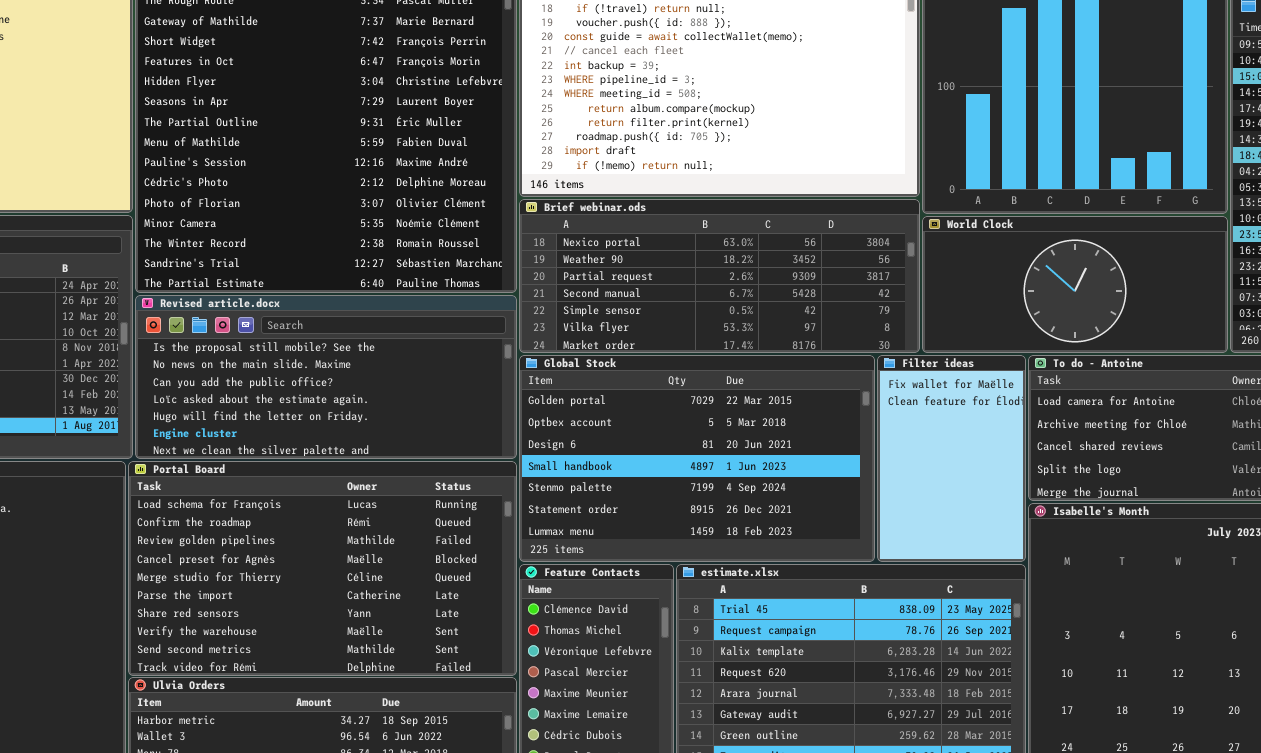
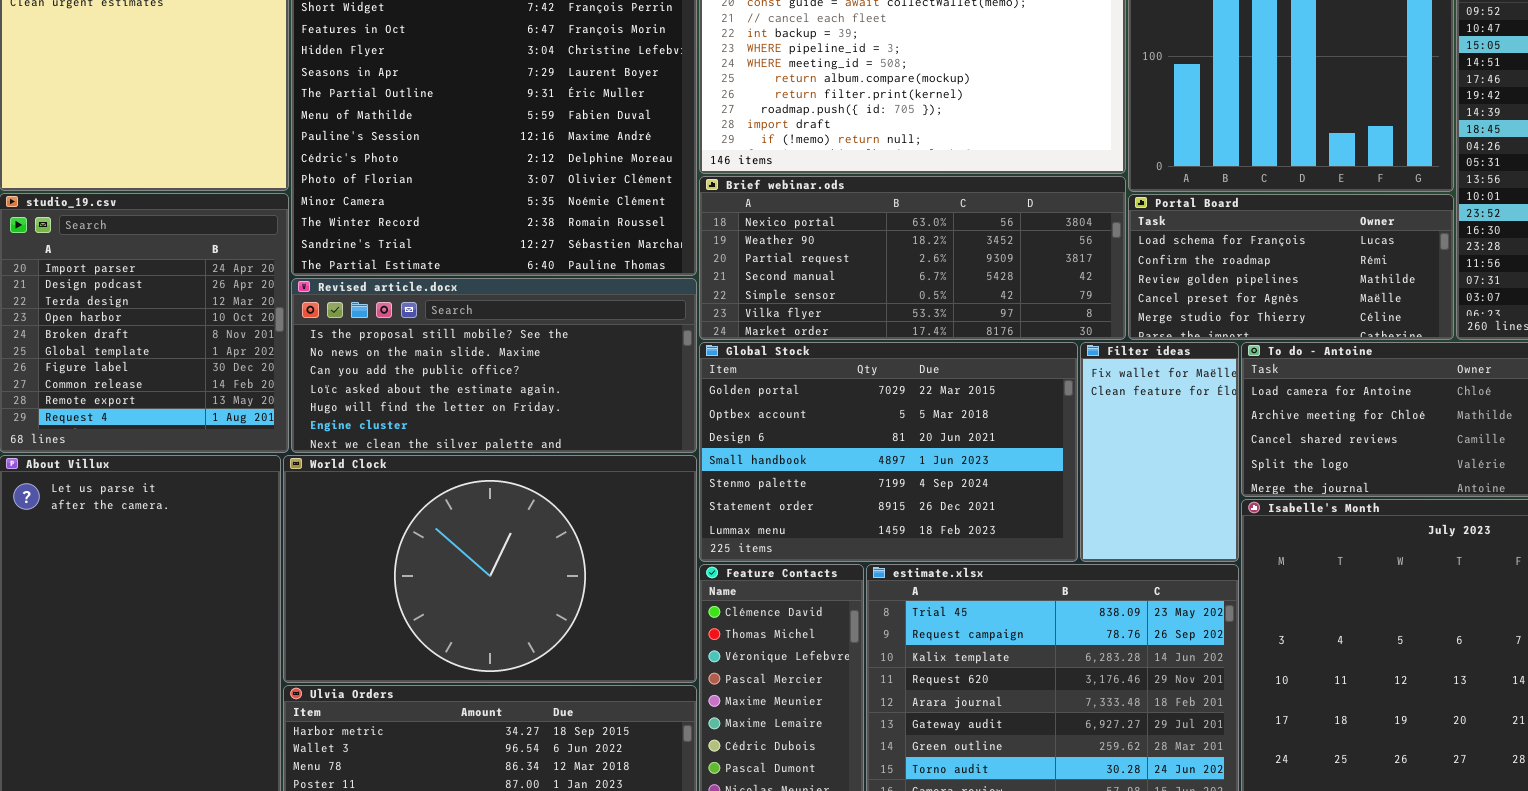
World Clock: [922,216,1228,353] -> [283,455,697,683], moved, resized
Portal Board: [128,461,517,676] -> [1128,194,1454,340], moved, resized

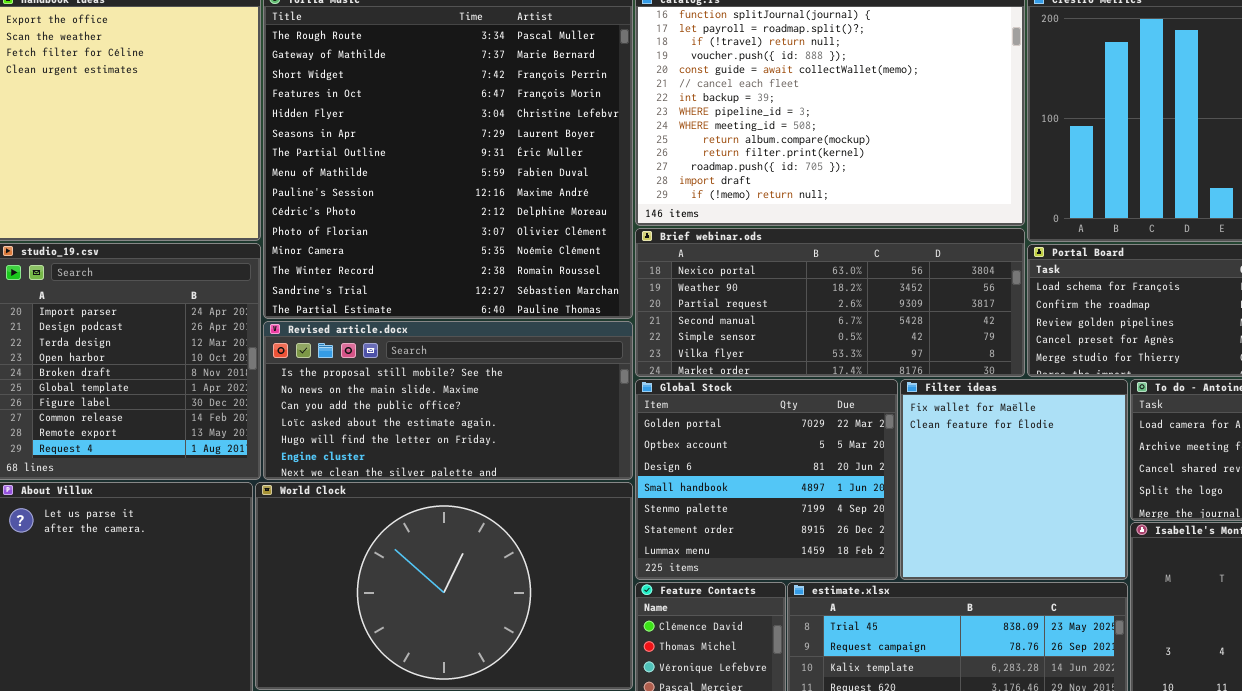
Global Stock: [699,342,1078,562] -> [635,379,898,580], resized
Filter ideas: [1080,342,1239,562] -> [900,379,1128,580], resized

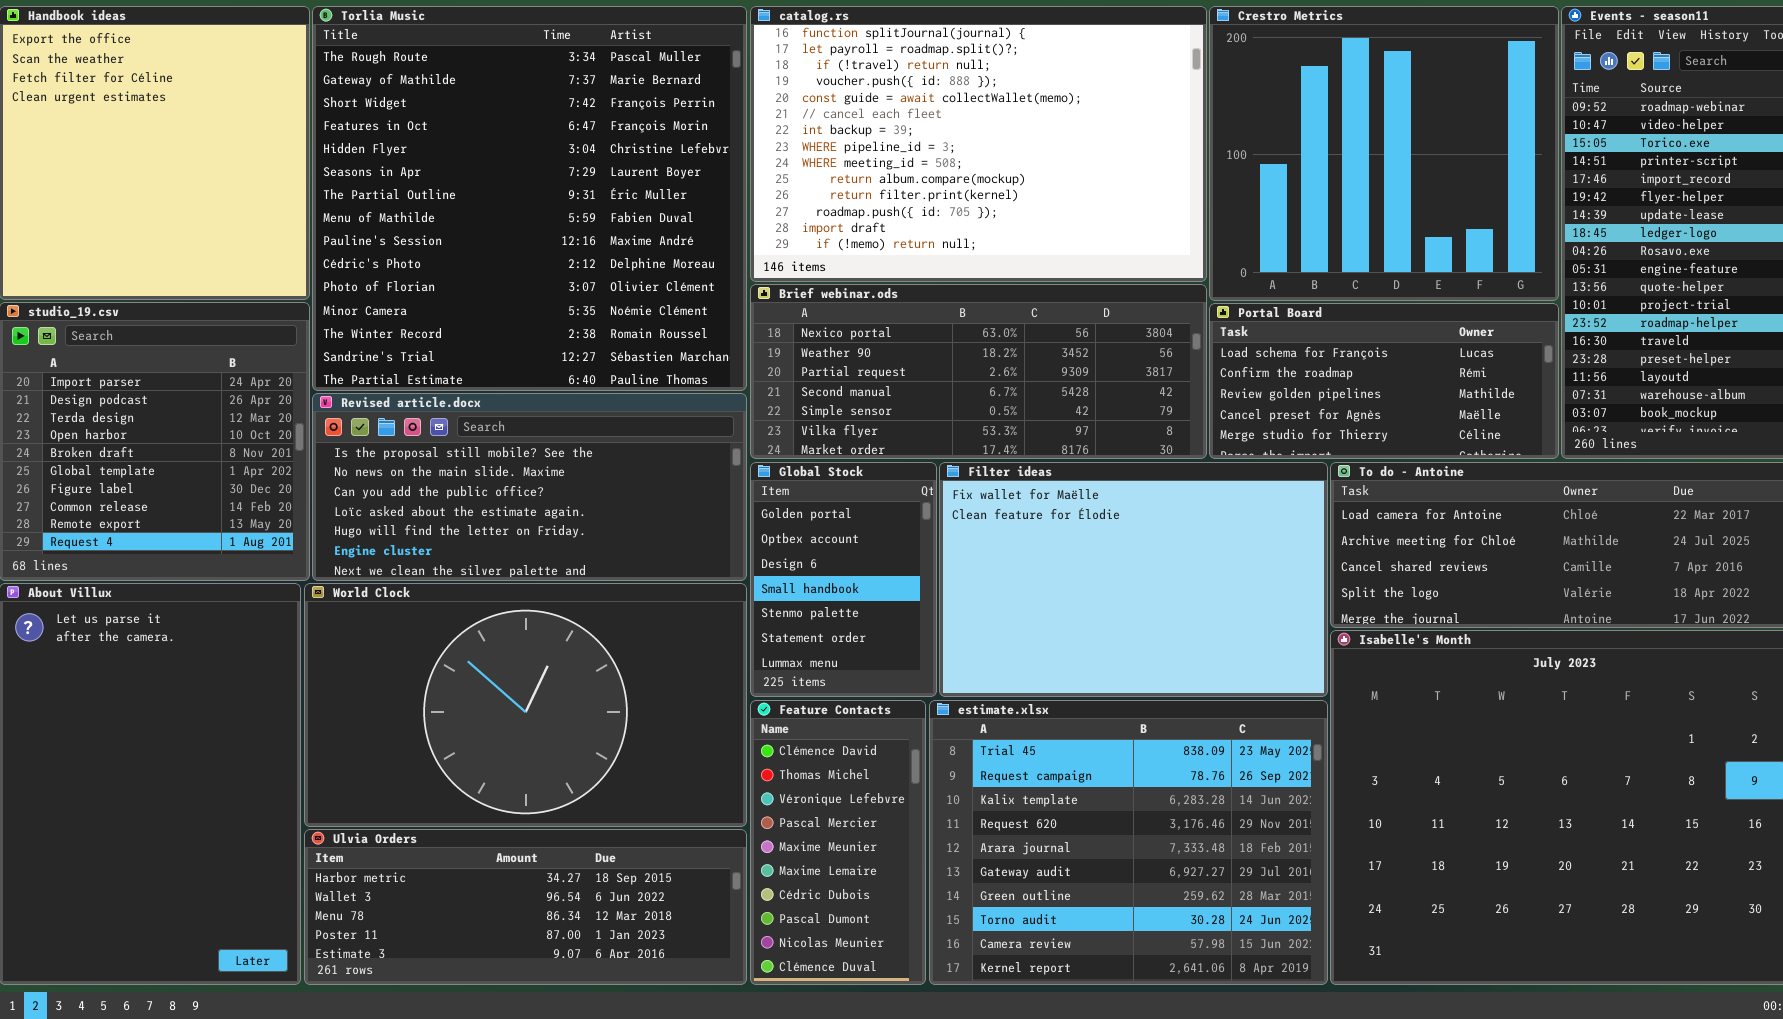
Global Stock: [635,379,898,580] -> [750,462,937,697], resized
Filter ideas: [900,379,1128,580] -> [939,462,1328,697], resized

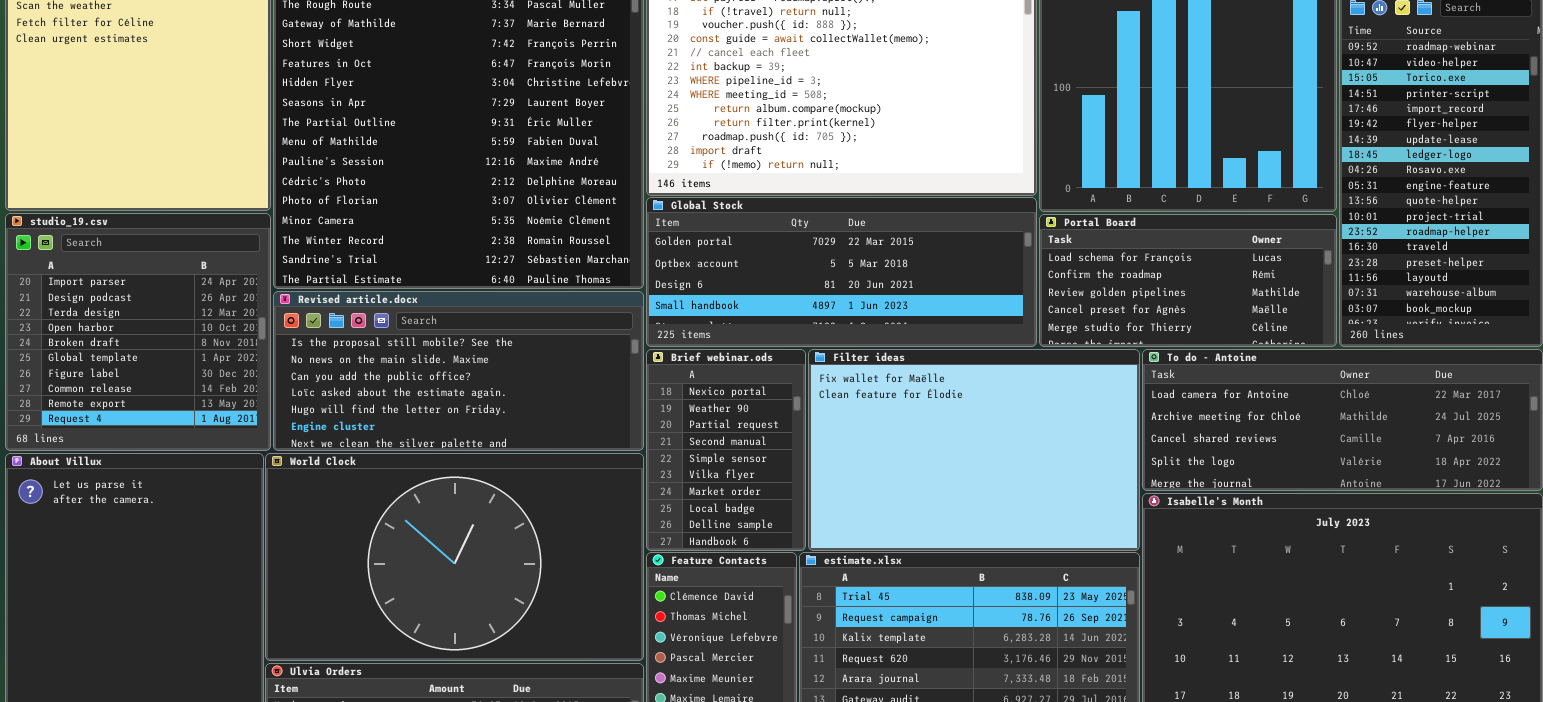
Brief webinar.ods: [750,284,1207,459] -> [646,349,806,551], moved, resized
Global Stock: [750,462,937,697] -> [646,197,1037,347], moved, resized

